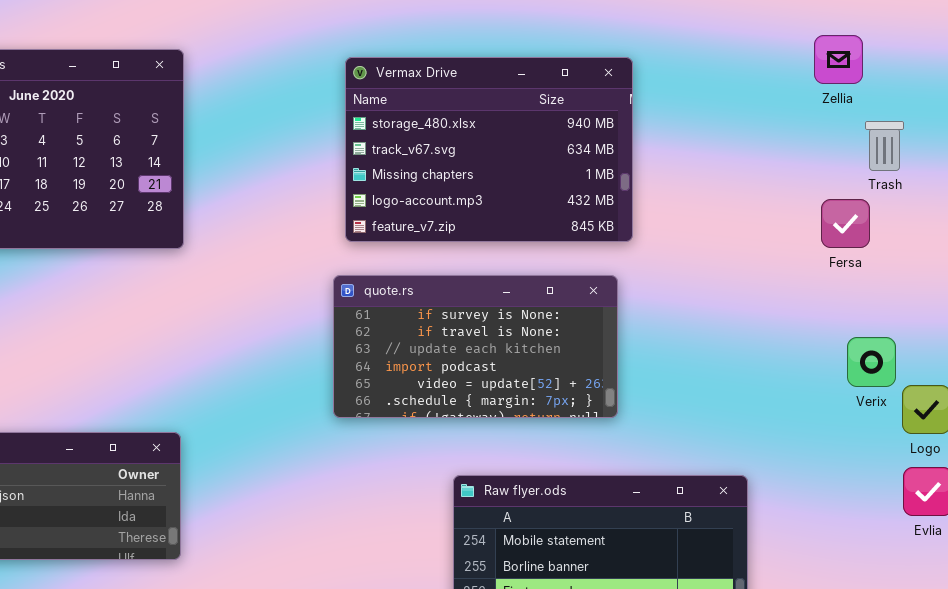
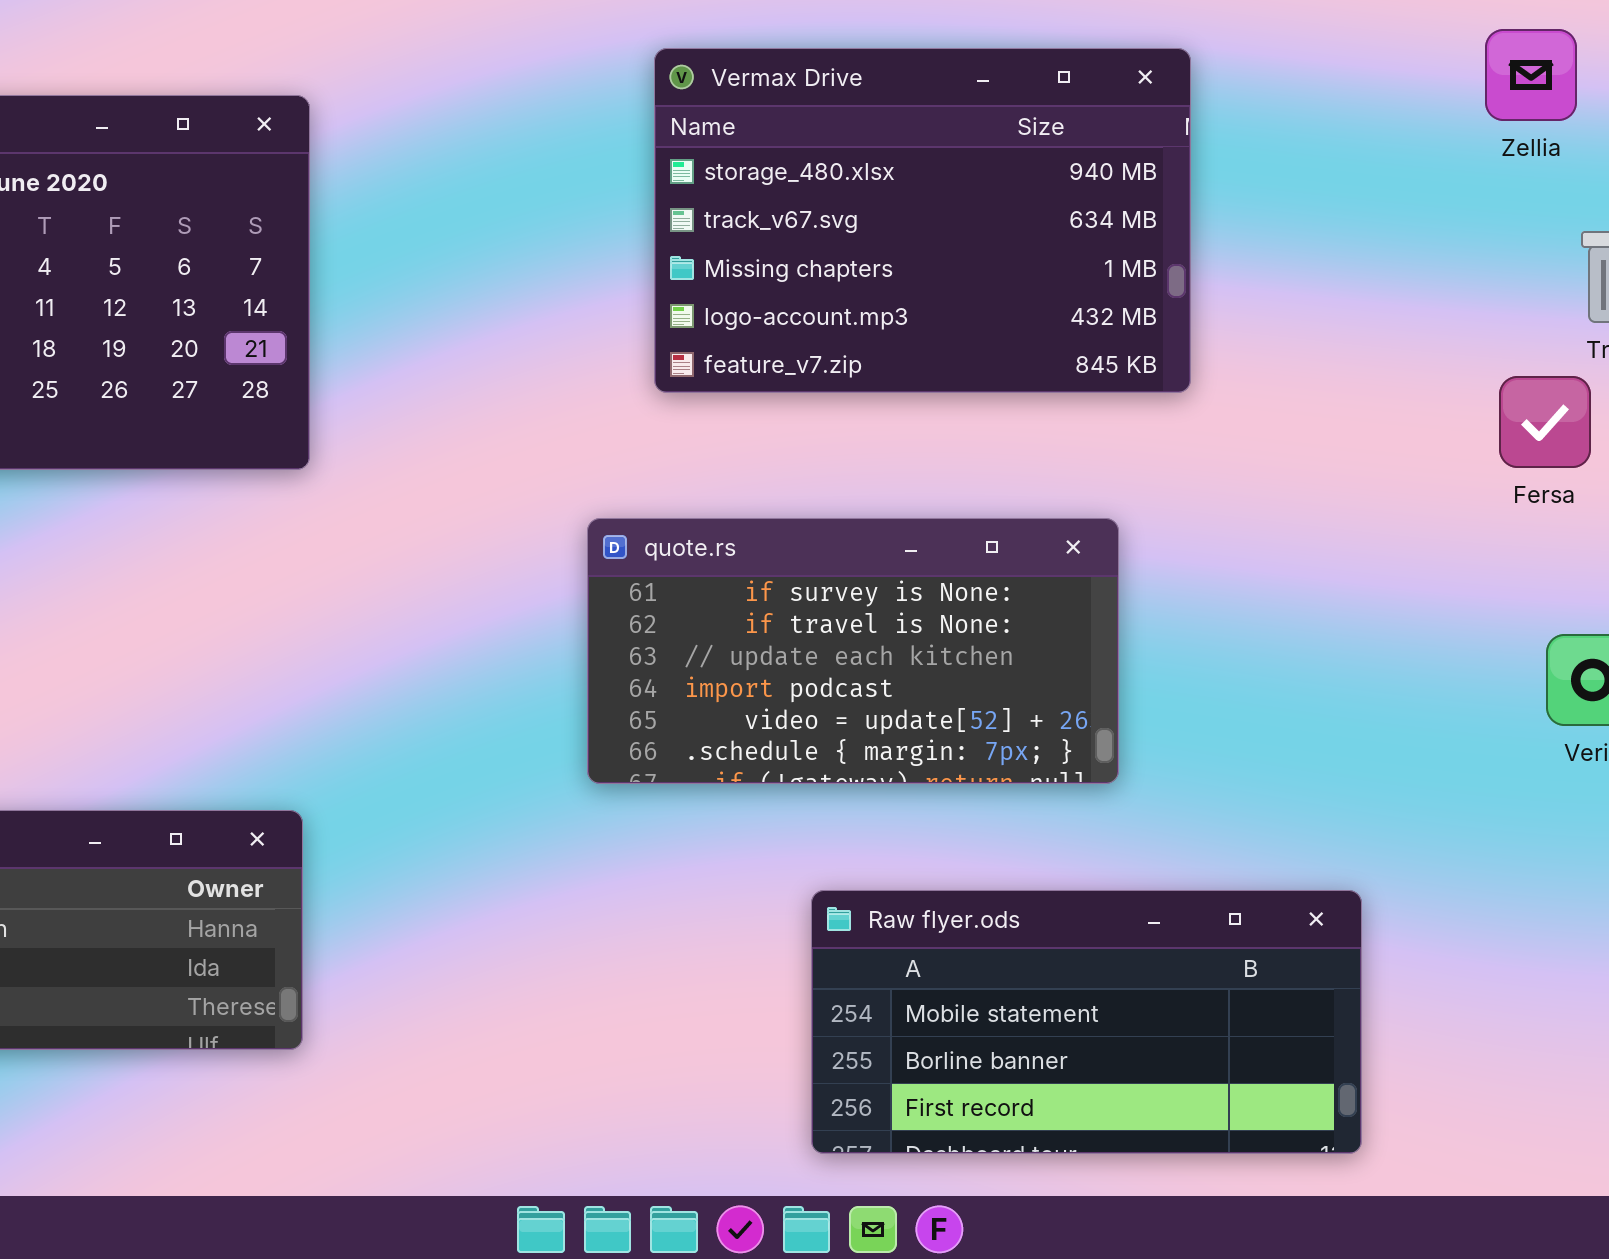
Zellia: [814,35,863,84] -> [1485,29,1577,121], moved
Vermax Drive: [345,57,633,242] -> [654,48,1191,393], moved

